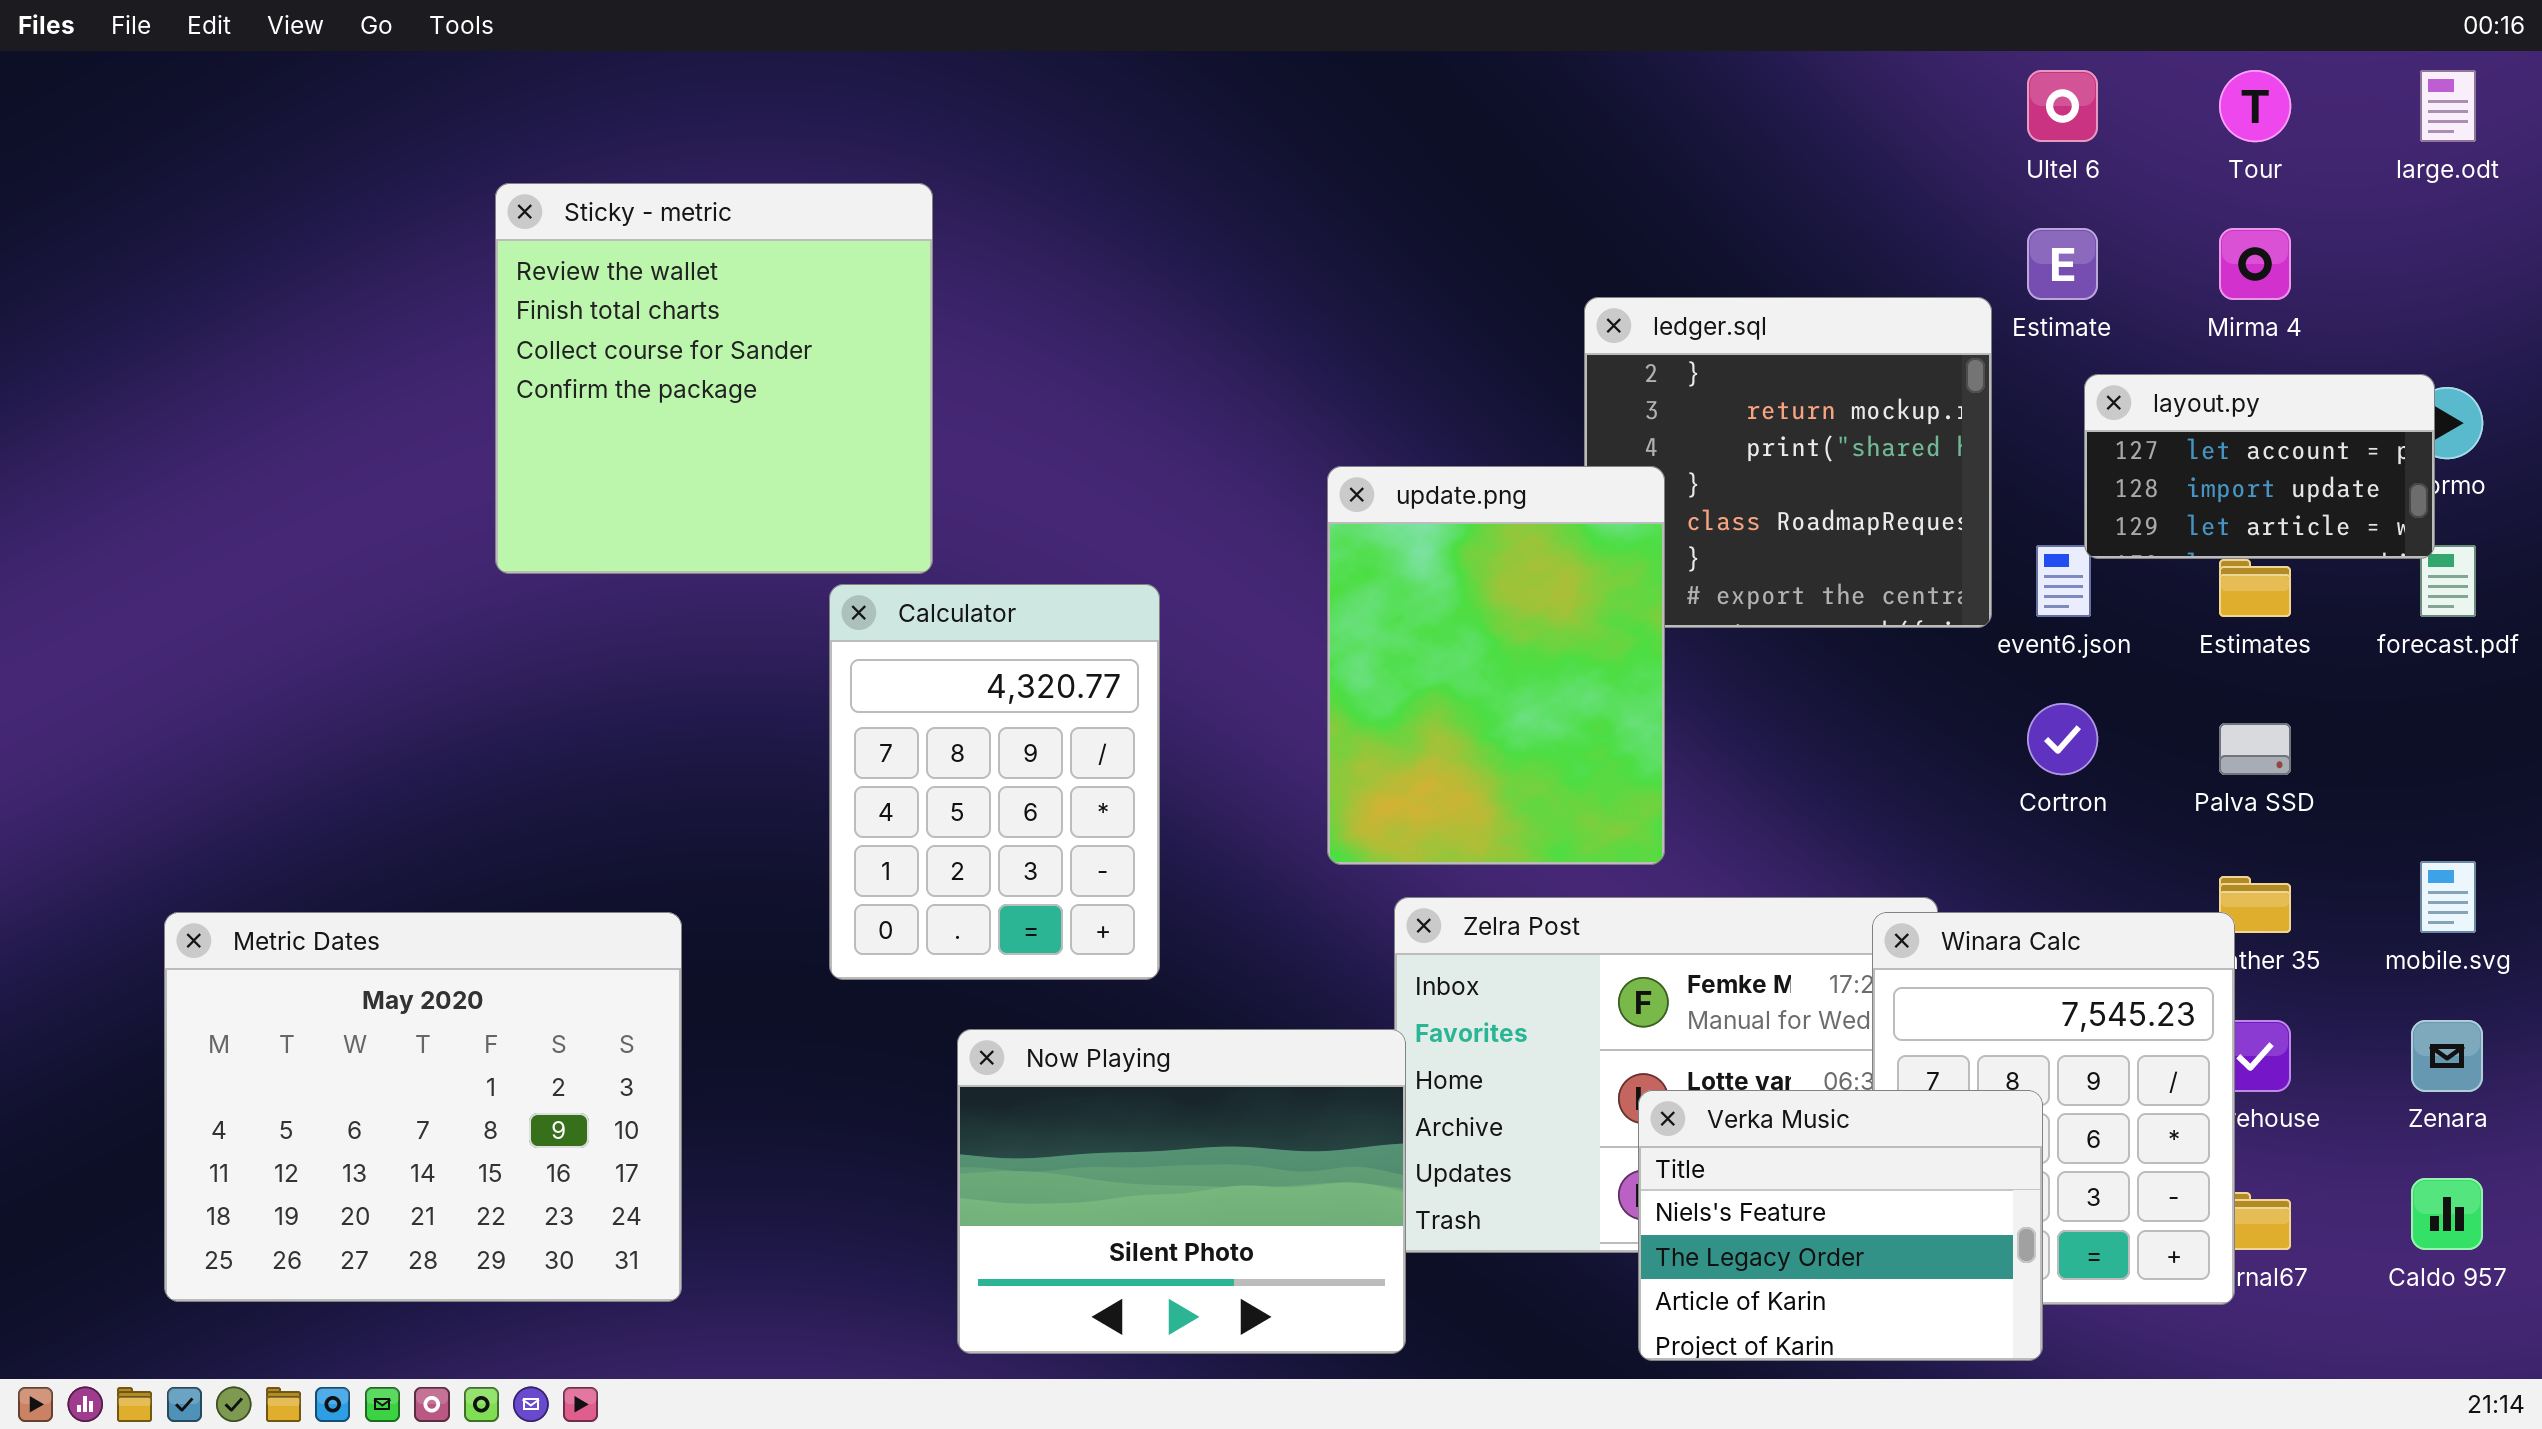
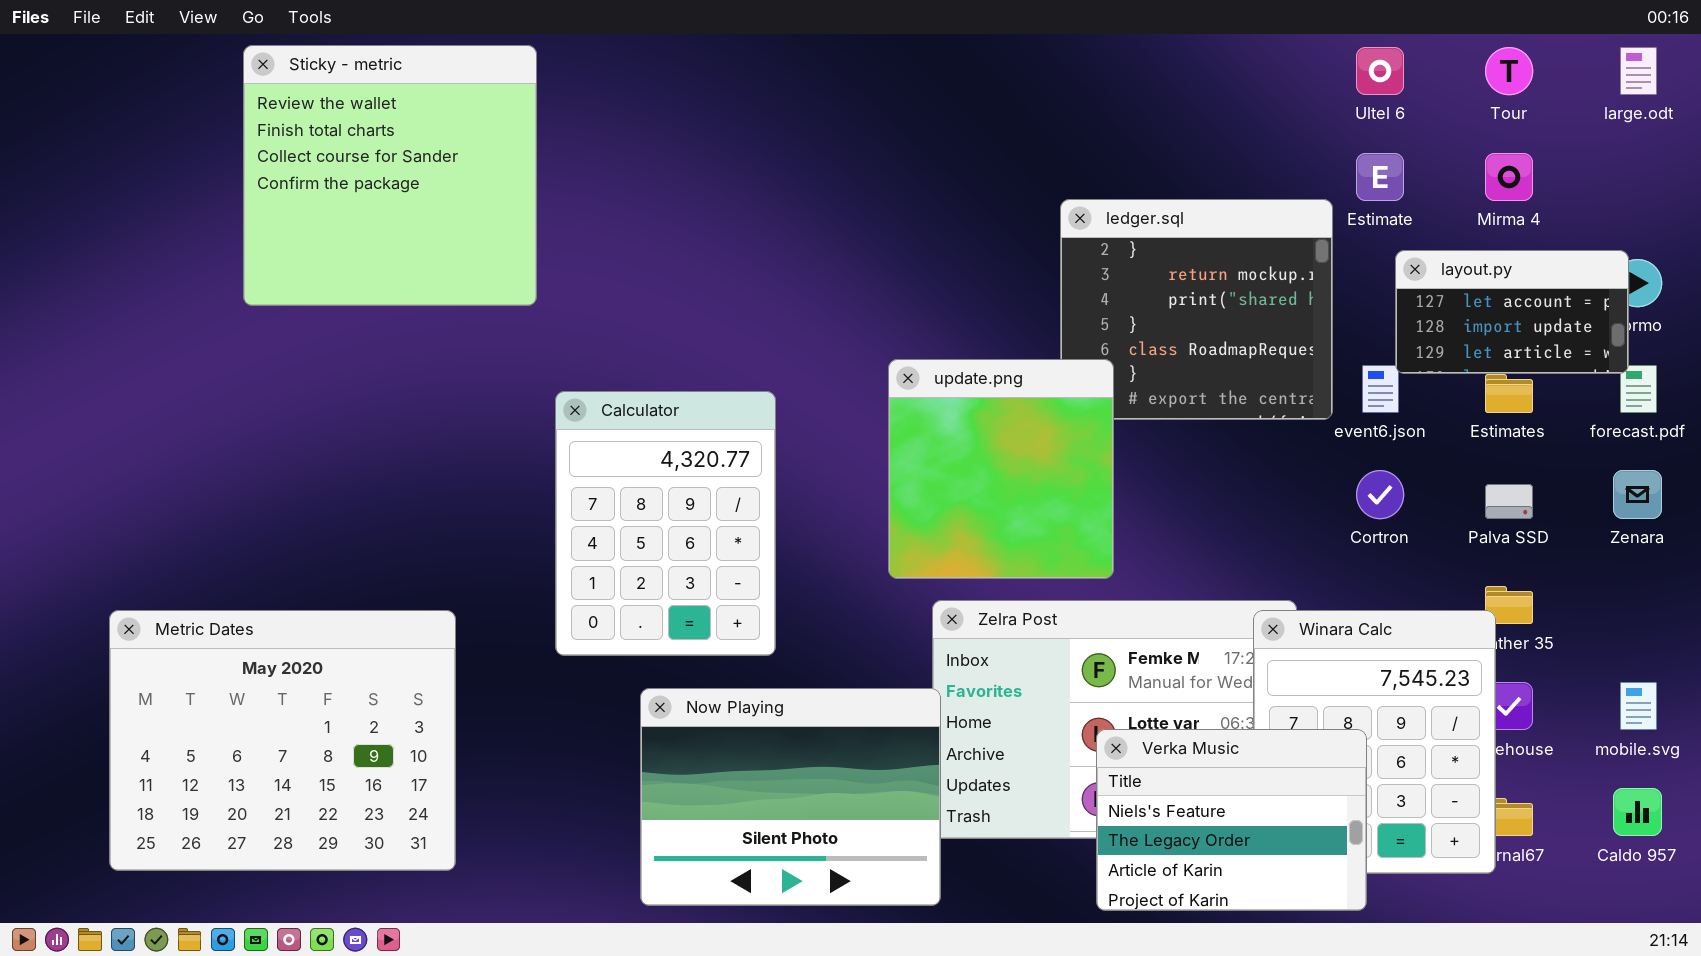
Sticky - metric: [495,183,933,574] -> [243,45,537,306], moved
update.png: [1327,466,1665,865] -> [888,359,1114,579], resized
mobile.svg: [2420,861,2476,933] -> [1620,682,1657,730], moved
Zenara: [2411,1020,2483,1092] -> [1613,470,1662,519], moved

